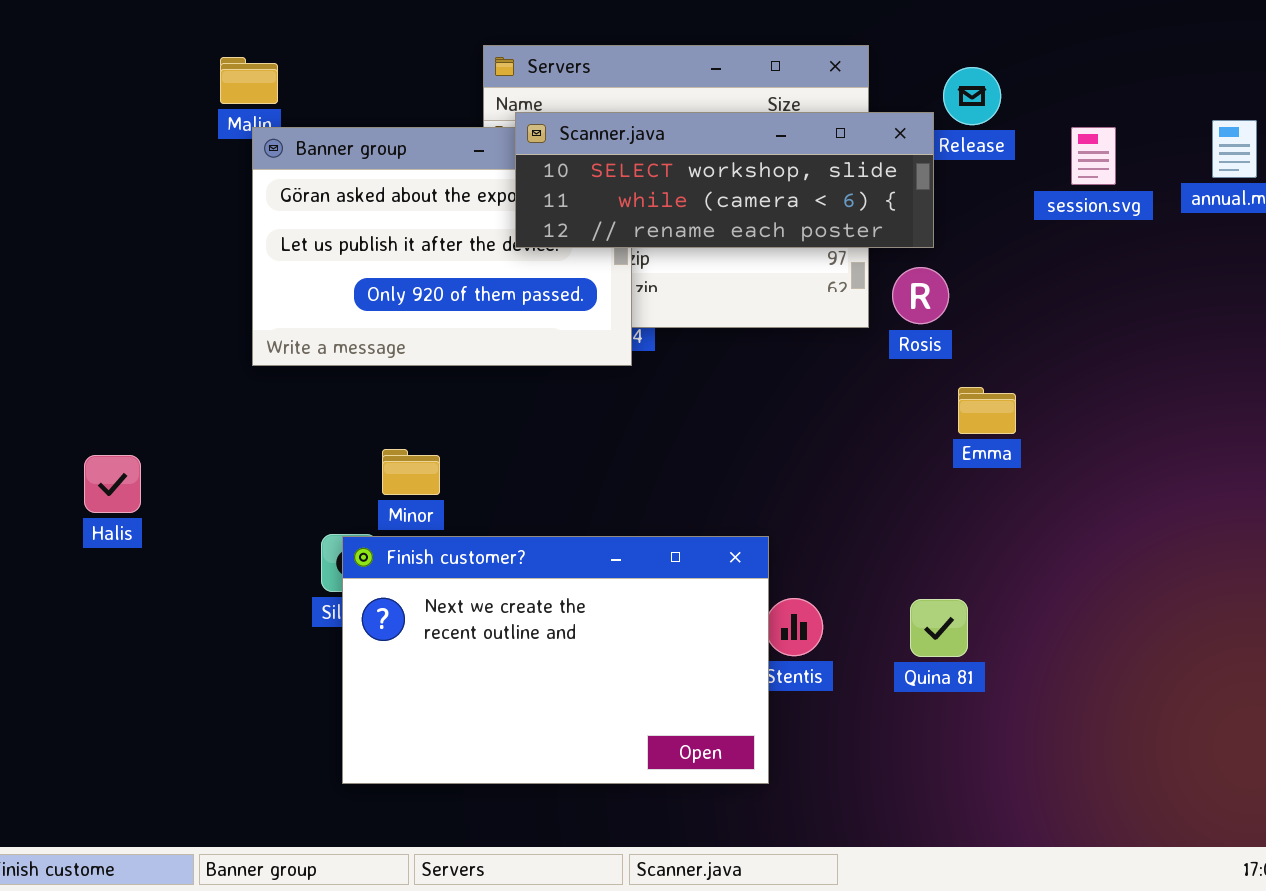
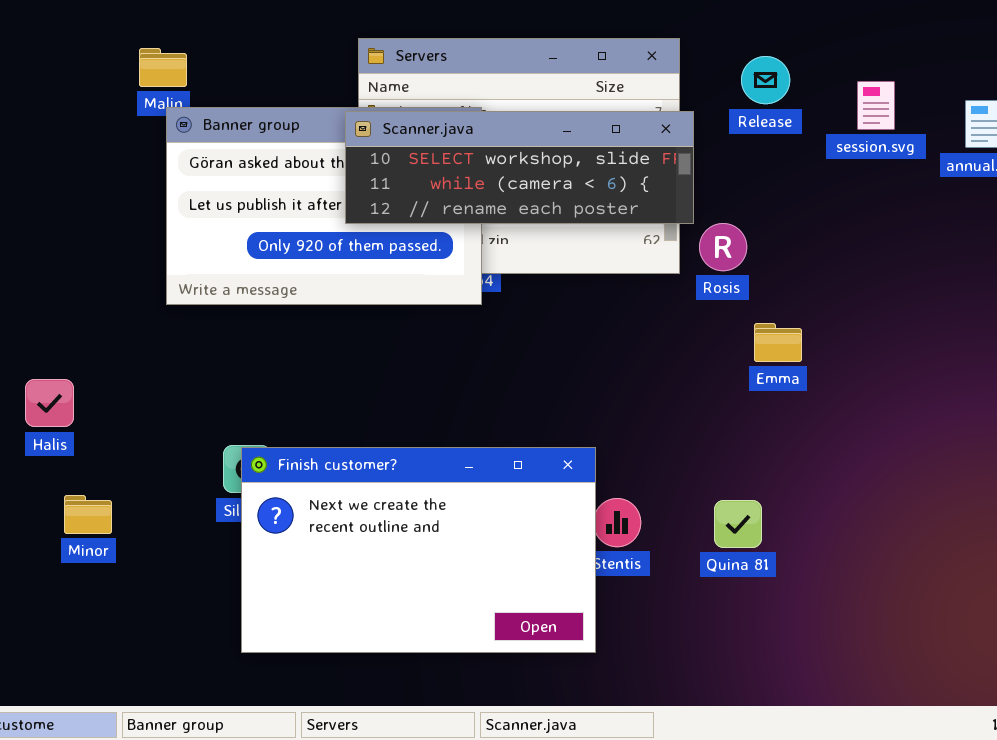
Scanner.java: [515,112,934,248] -> [345,111,694,224], moved
session.svg: [1071,127,1116,185] -> [857,81,895,130], moved
Minor: [382,449,440,495] -> [64,495,112,534], moved

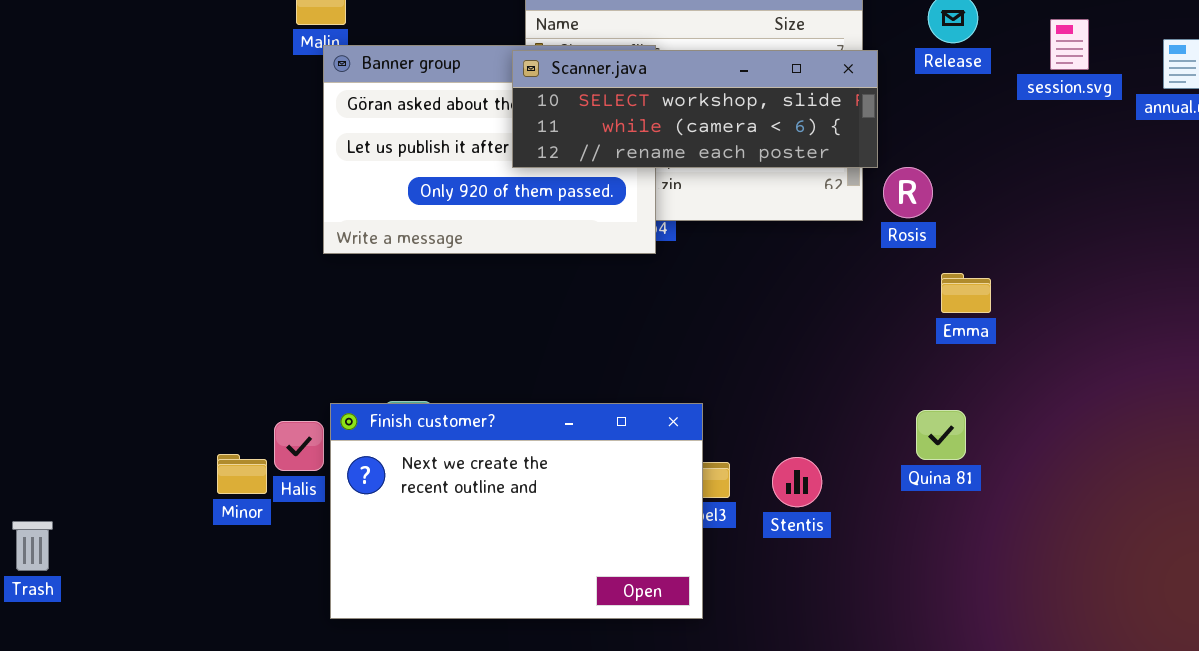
Halis: [25,379,74,427] -> [274,421,324,471], moved
Finish customer?: [241,447,596,653] -> [330,403,703,619], moved
Quina 81: [714,500,762,548] -> [916,410,966,460], moved

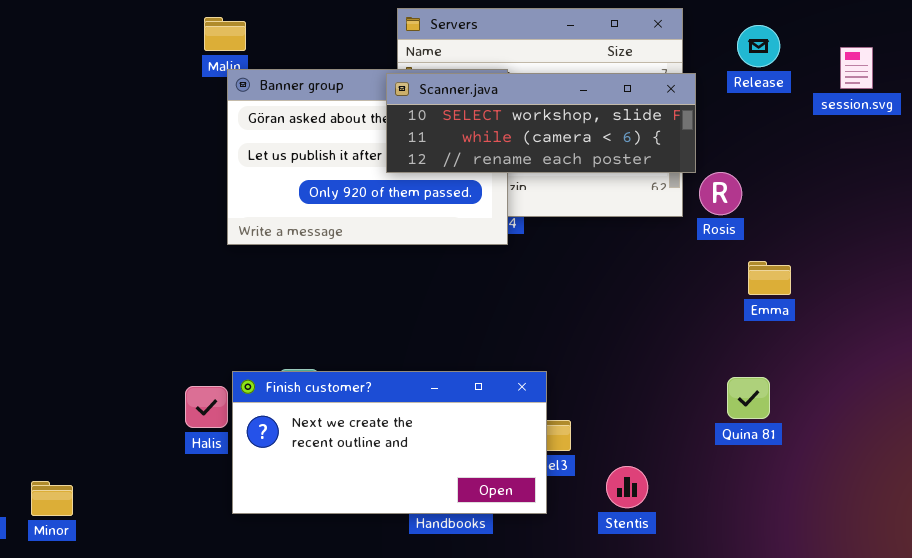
Finish customer?: [330,403,703,619] -> [232,371,547,514], resized
Minor: [217,454,267,494] -> [31,481,73,516], moved
Stentis: [772,457,822,507] -> [606,466,648,508], moved

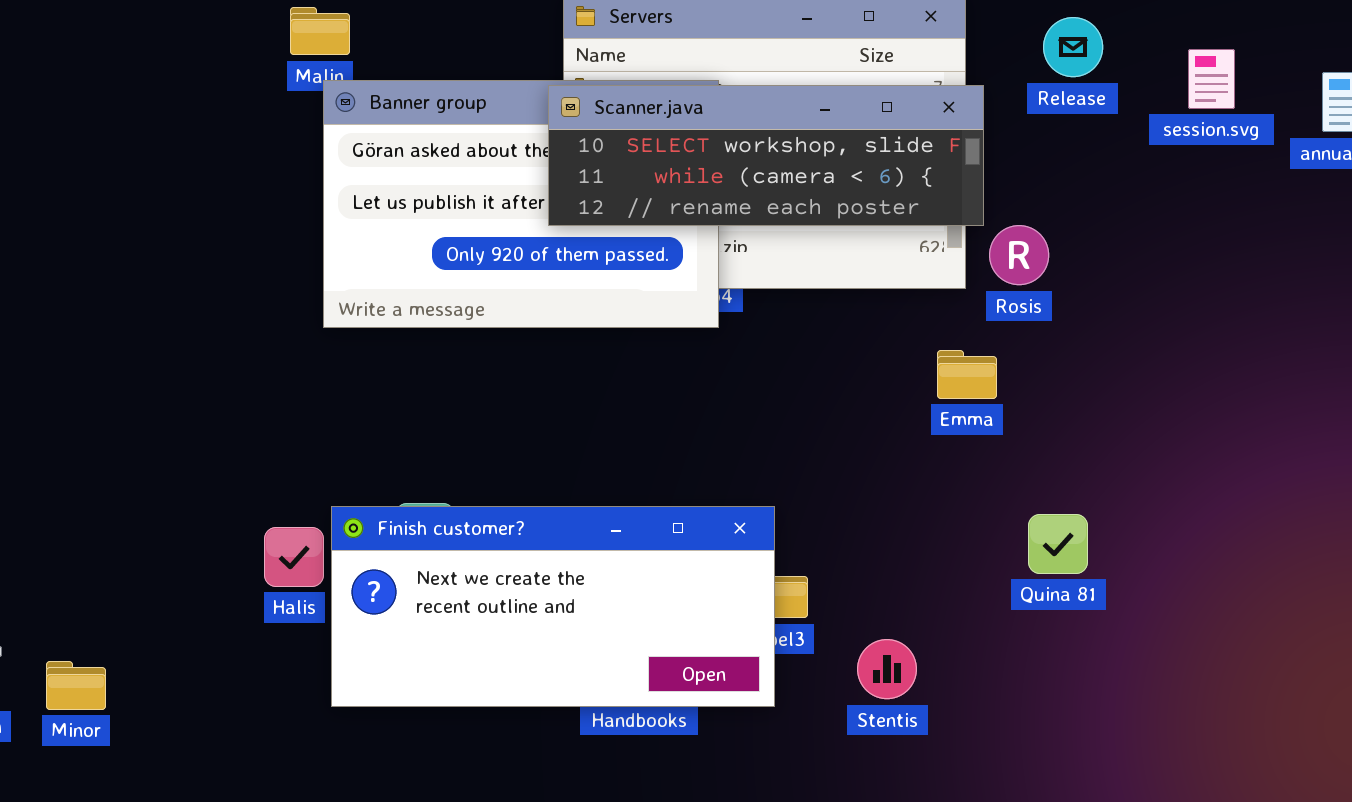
Emma: [748,261,791,295] -> [937,350,997,399], moved

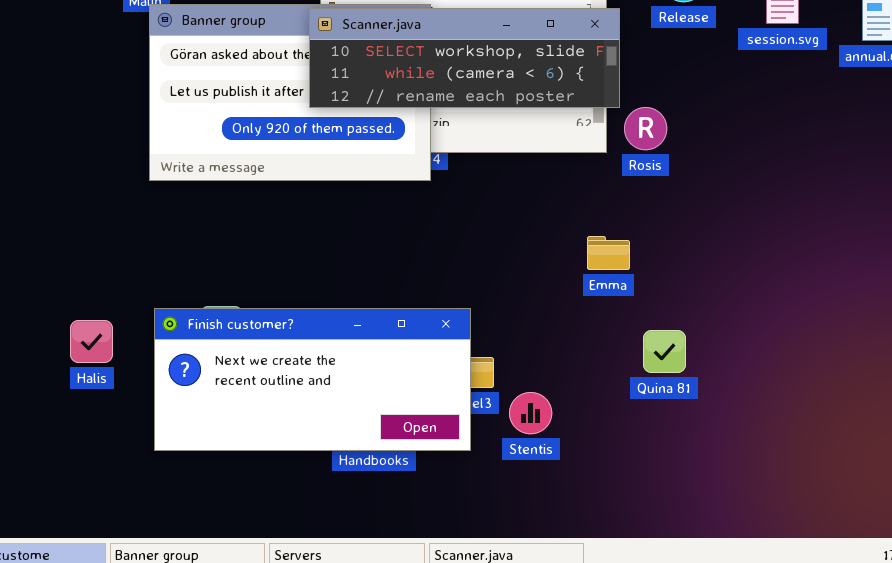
Emma: [937,350,997,399] -> [587,236,630,270], moved
Quina 81: [1028,514,1088,574] -> [643,330,686,373], moved
Halis: [264,527,324,587] -> [70,320,113,363], moved
Stentis: [857,639,917,699] -> [509,392,552,434], moved

